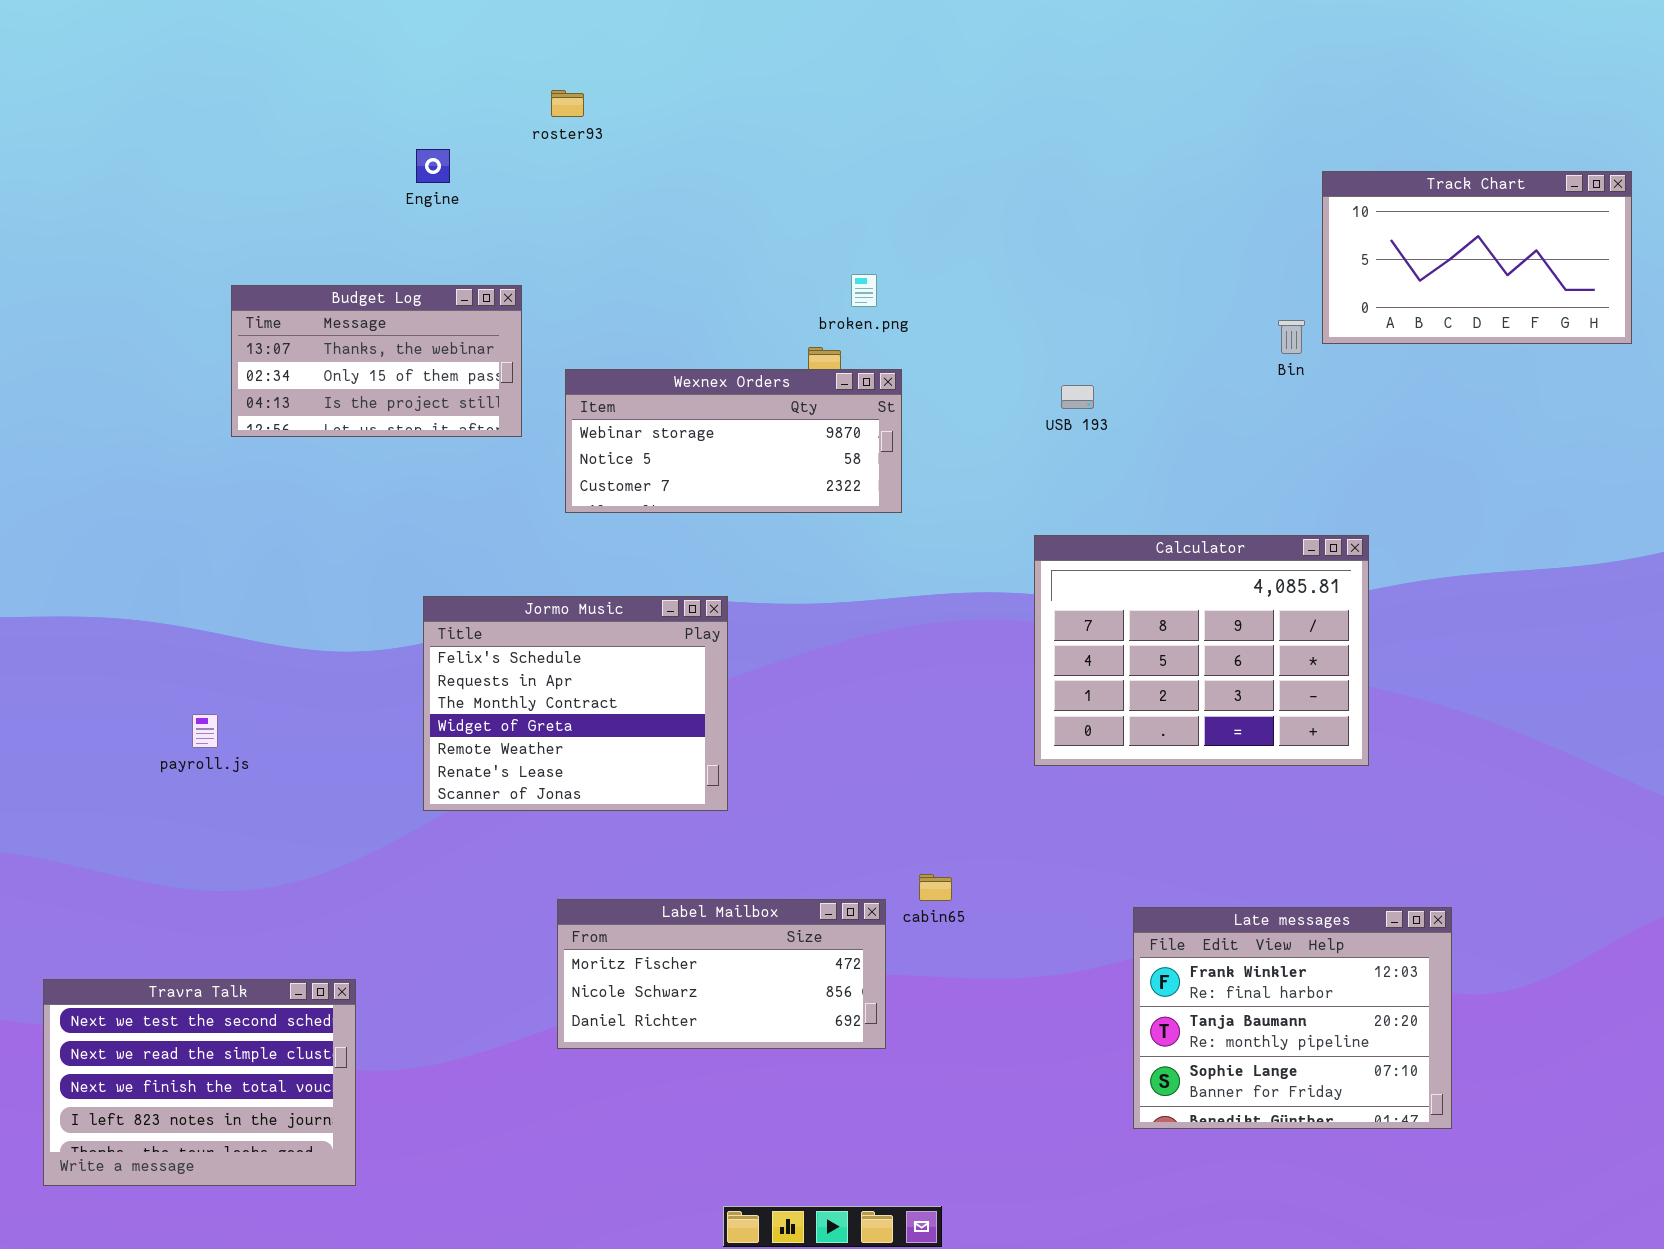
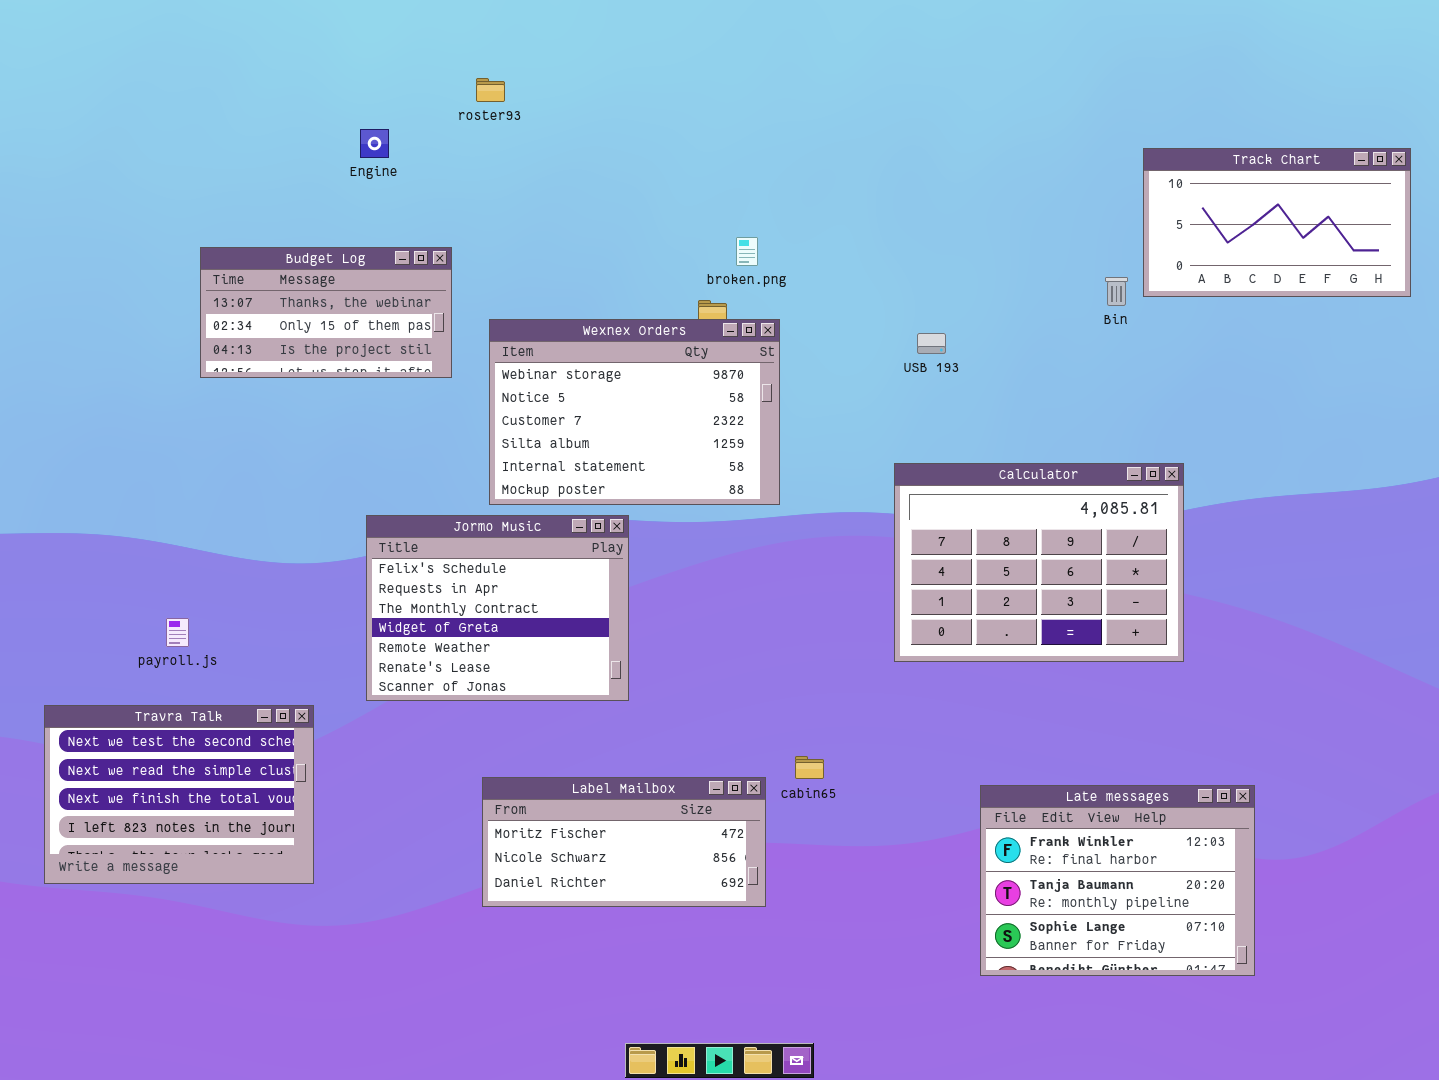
Wexnex Orders: [565,369,902,513] -> [489,319,780,505], resized
Travra Talk: [43,979,356,1186] -> [44,705,314,884], moved

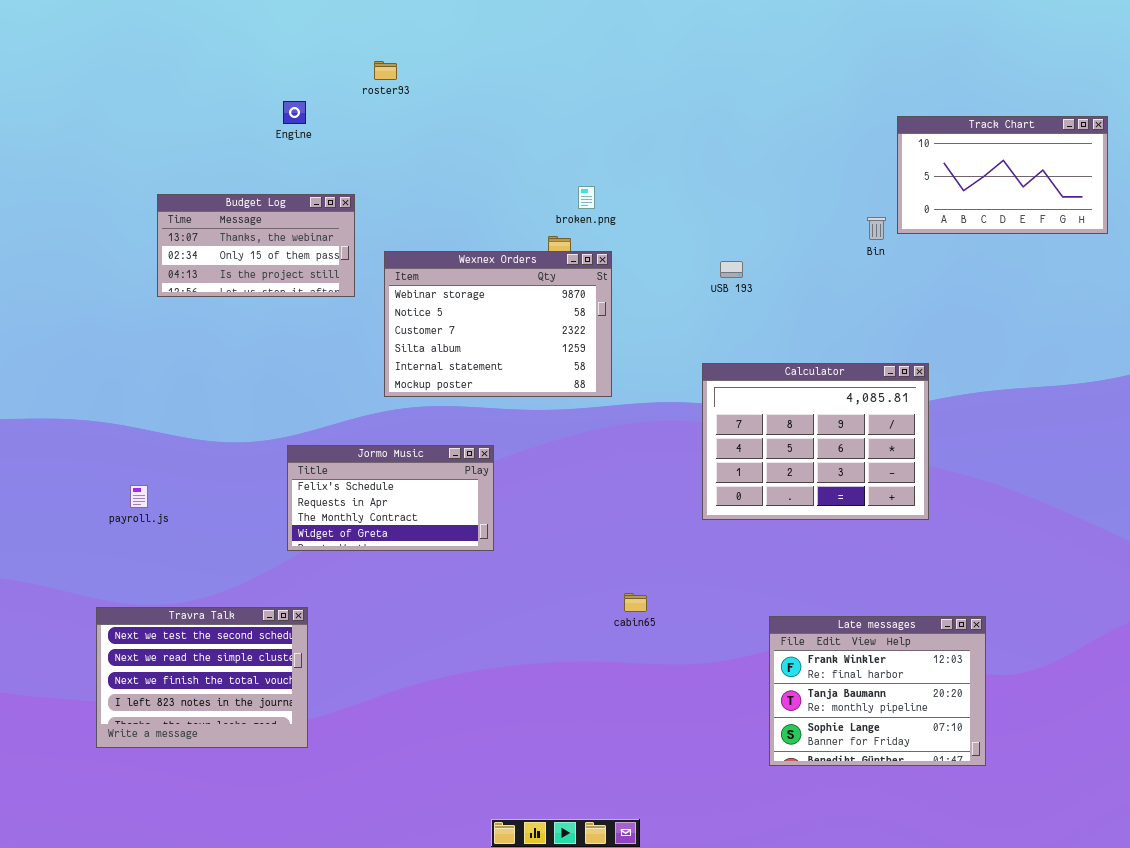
Jormo Music: [366,515,629,701] -> [287,445,494,551], resized
Travra Talk: [44,705,314,884] -> [96,607,308,748], moved
Label Mailbox: [482,777,766,907] -> none, closed

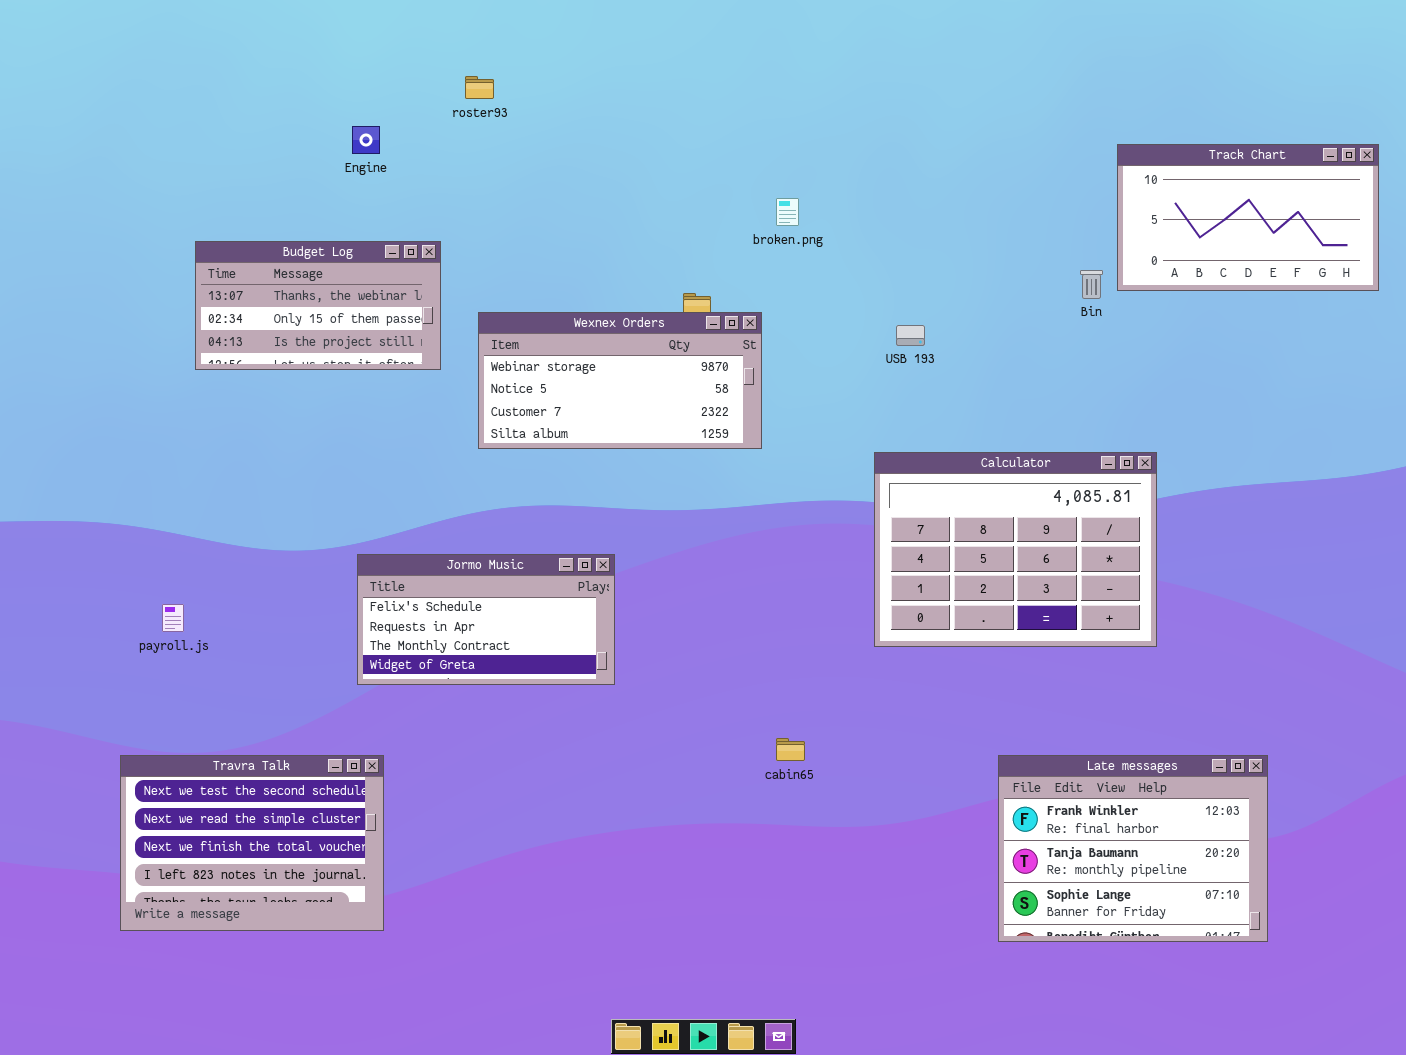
broken.png: [578,186,595,209] -> [776,198,799,226], moved
Wexnex Orders: [384,251,612,397] -> [478,312,762,449], resized
Late messages: [769,616,986,766] -> [998,755,1268,942], moved

